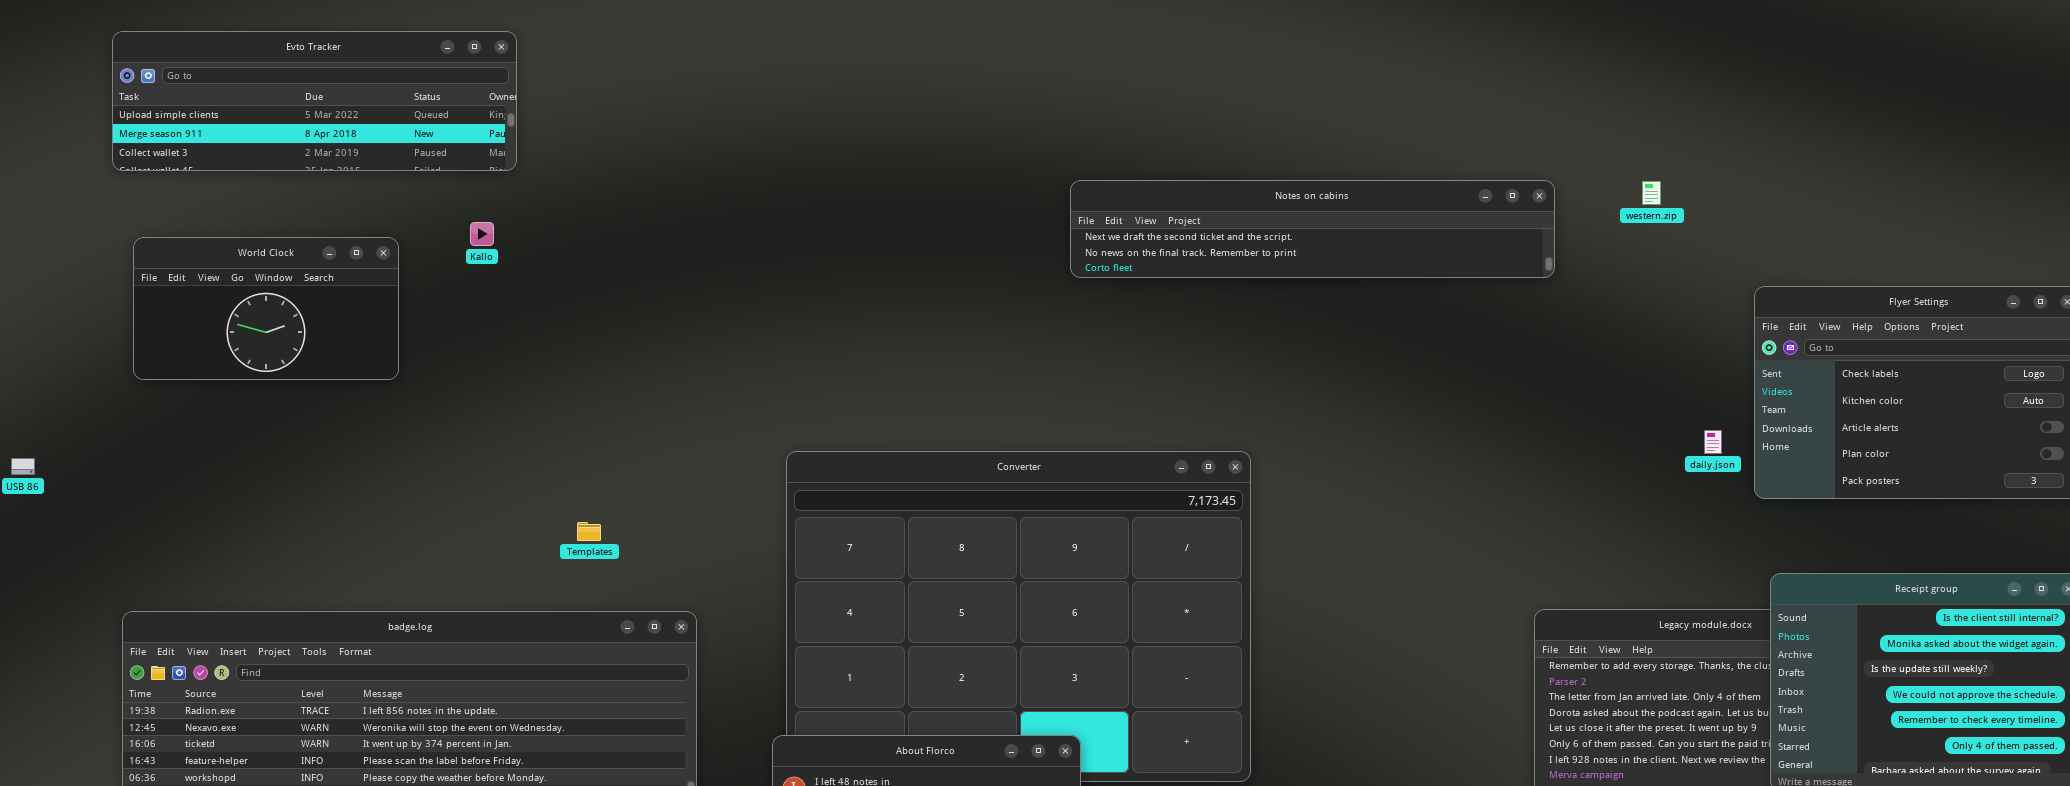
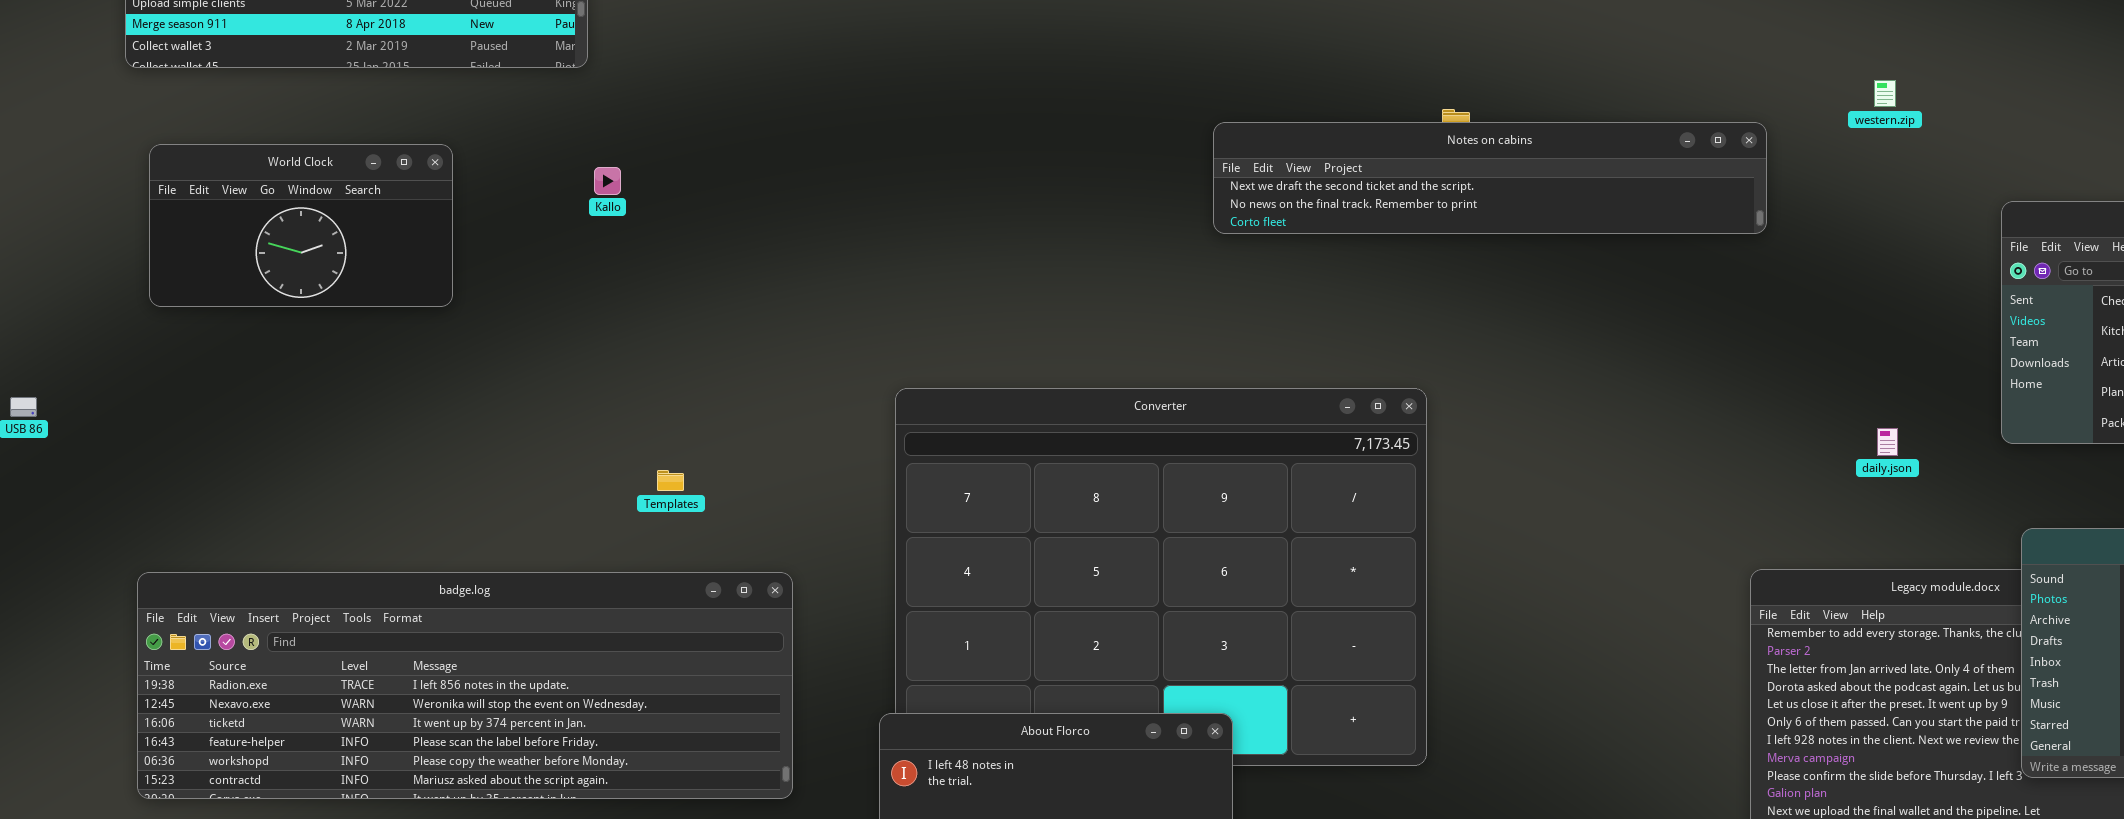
Notes on cabins: [1070,180,1555,278] -> [1213,122,1767,234], moved
Kallo: [470,222,494,246] -> [594,167,621,195], moved
daily.json: [1704,430,1722,454] -> [1877,428,1898,456], moved

